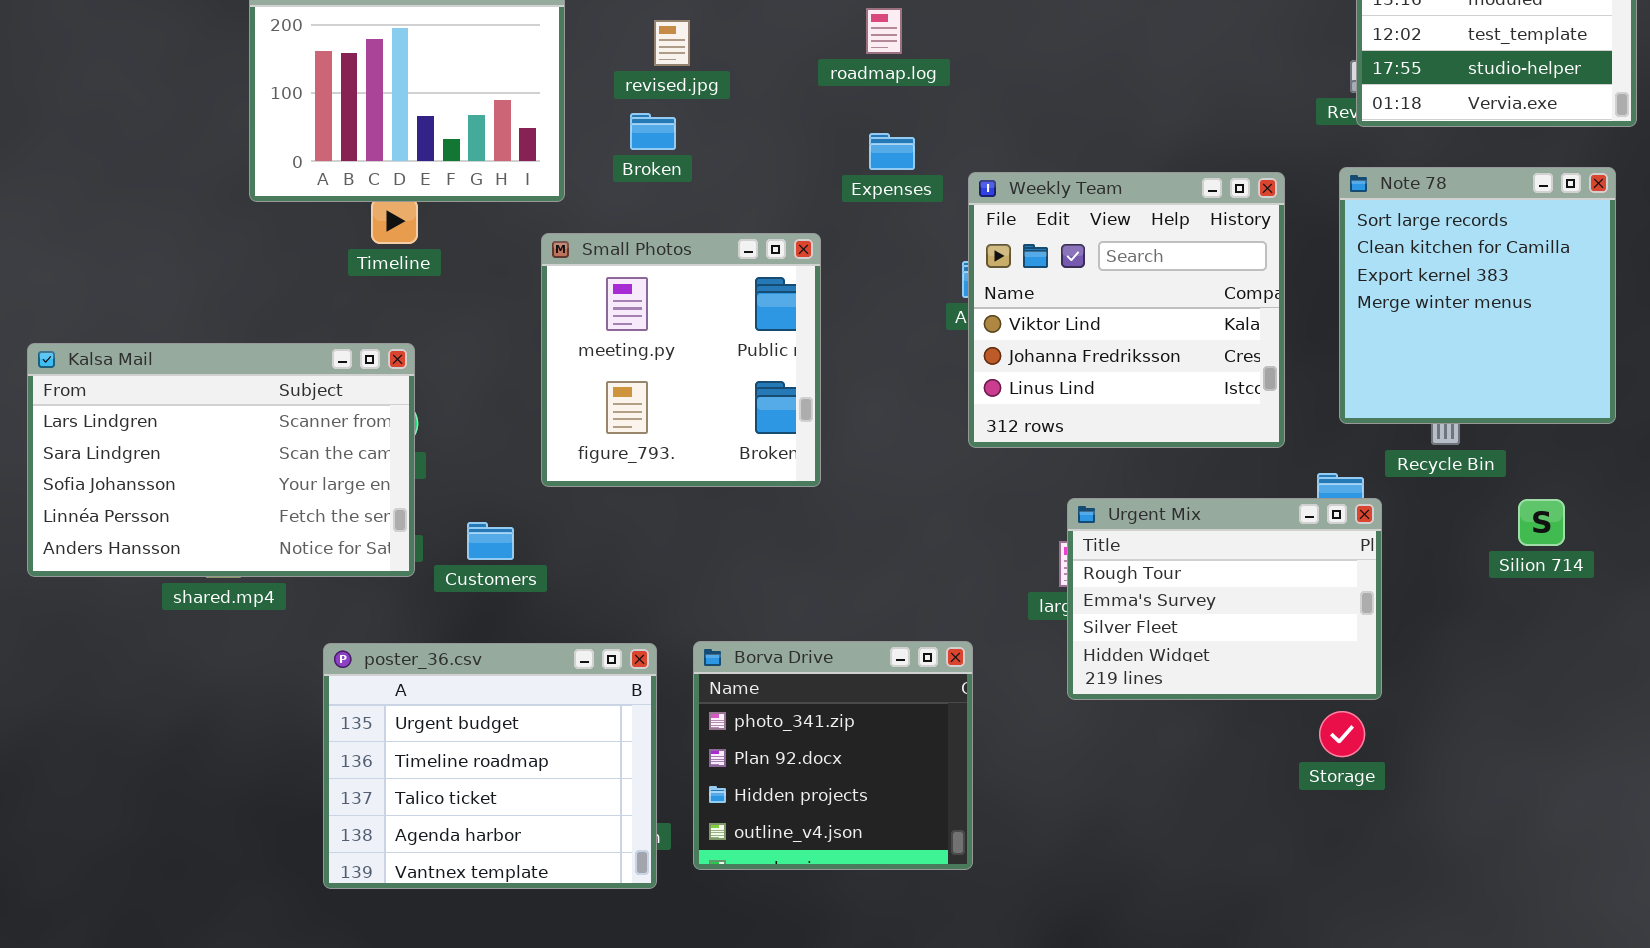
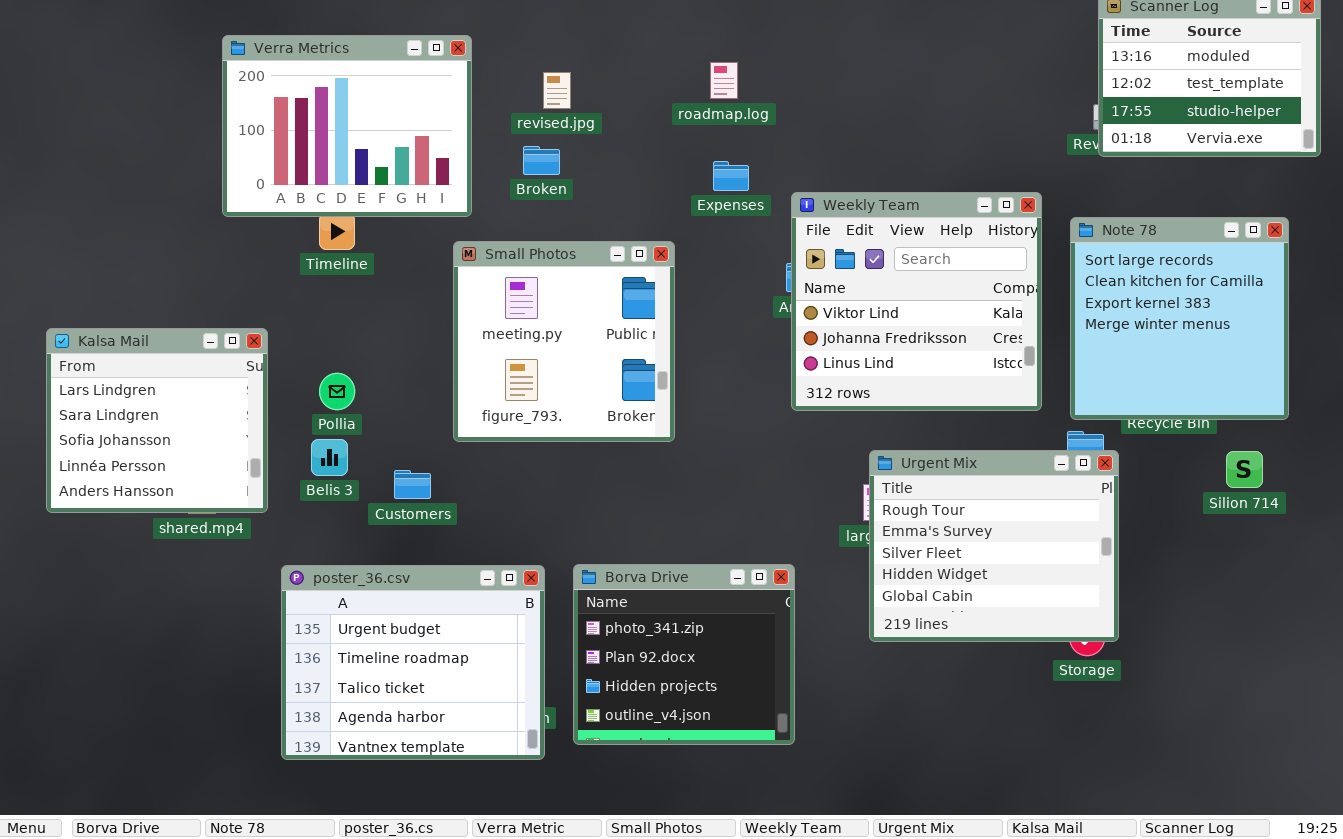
Note 78: [1339,167,1616,424] -> [1070,217,1289,420], moved
Kalsa Mail: [27,343,415,577] -> [46,328,268,513], resized
Urgent Mix: [1067,498,1382,700] -> [869,450,1119,642], resized

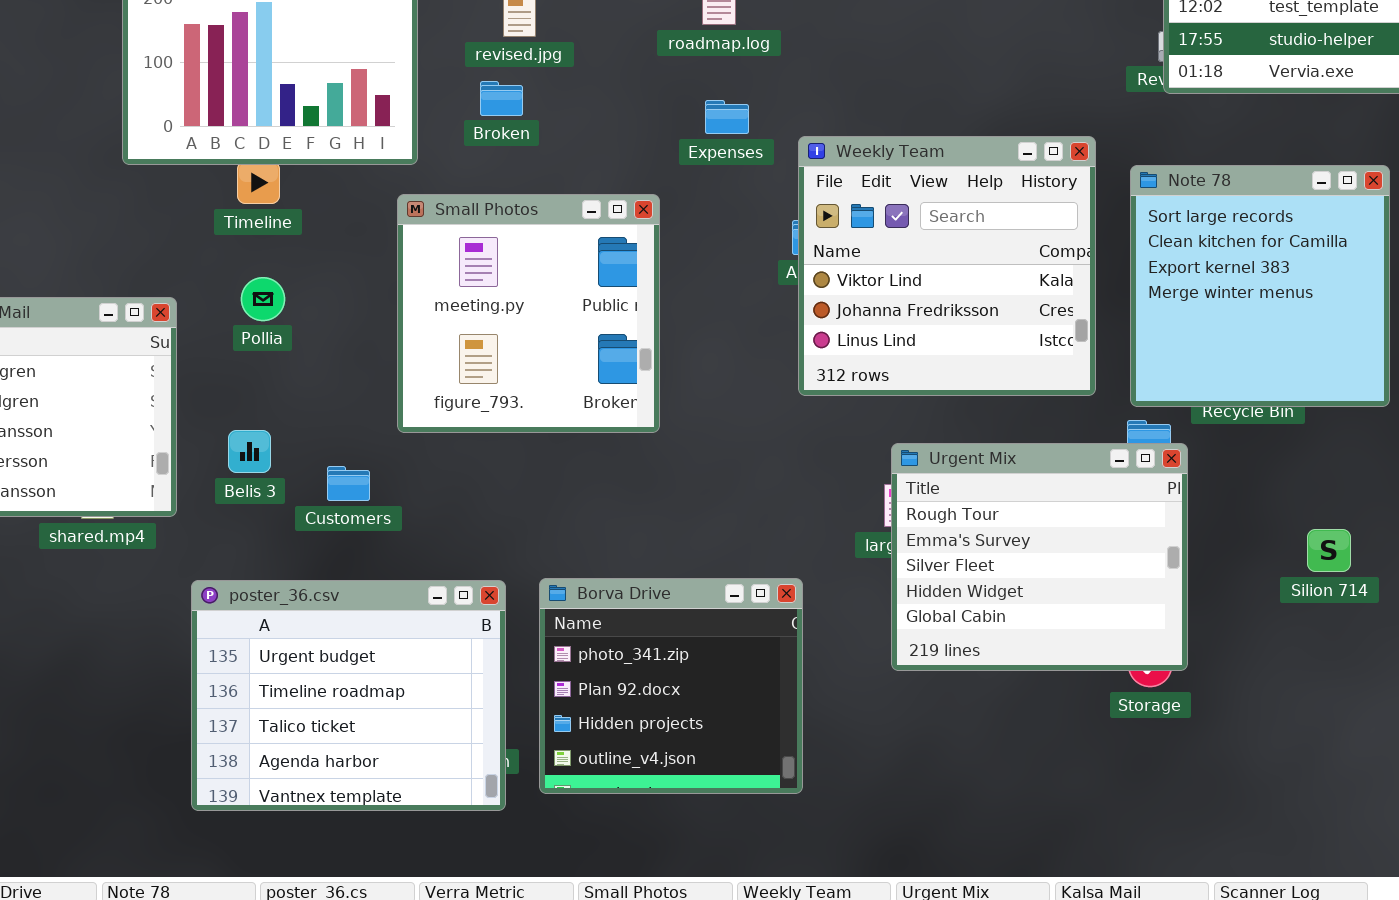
Pollia: [319,373,355,410] -> [241,277,285,321], moved
Silion 714: [1226,451,1263,488] -> [1307,529,1351,572], moved

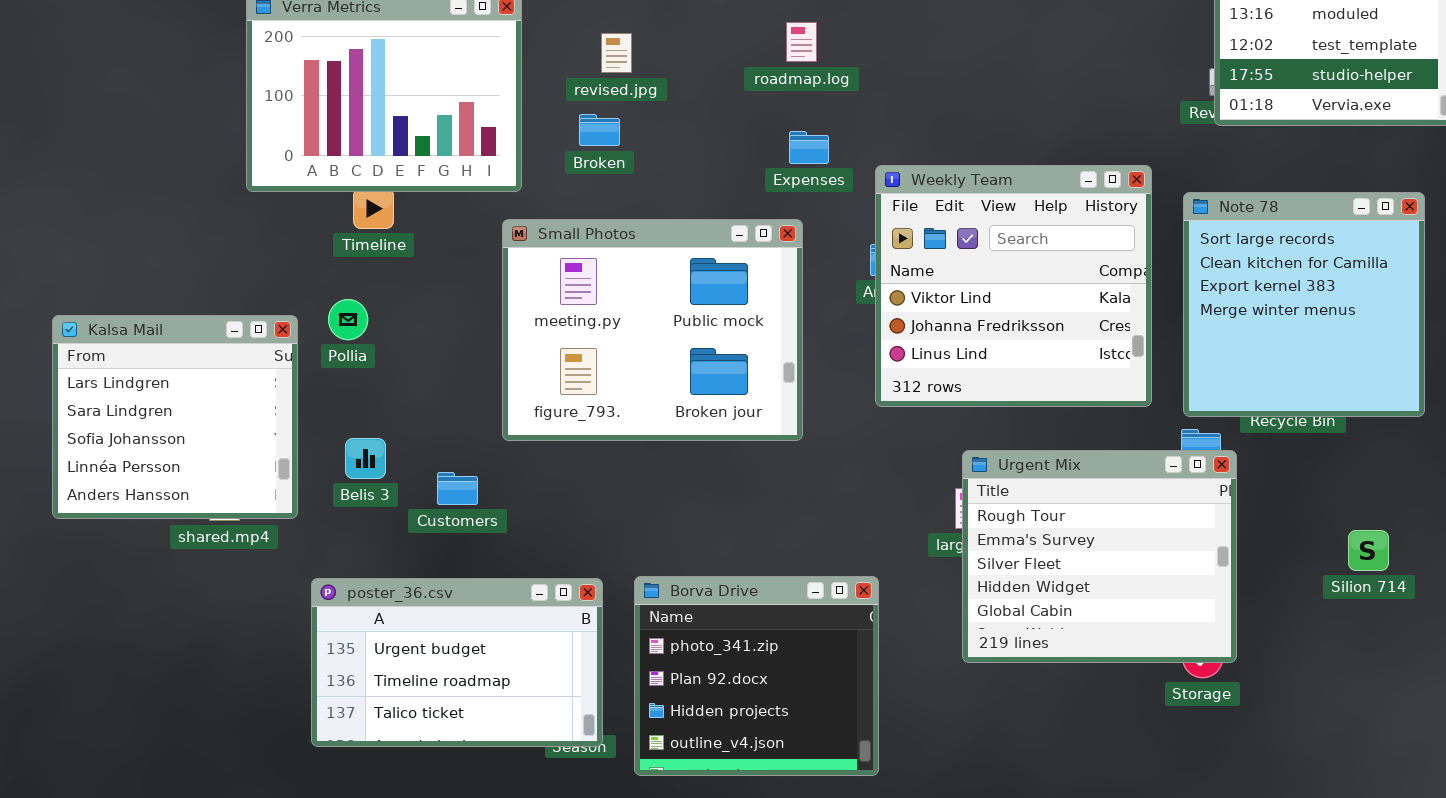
Small Photos: [397,194,660,433] -> [502,219,803,441], resized
Pollia: [241,277,285,321] -> [328,299,368,340], moved
poster_36.csv: [191,580,506,811] -> [311,578,603,747], resized

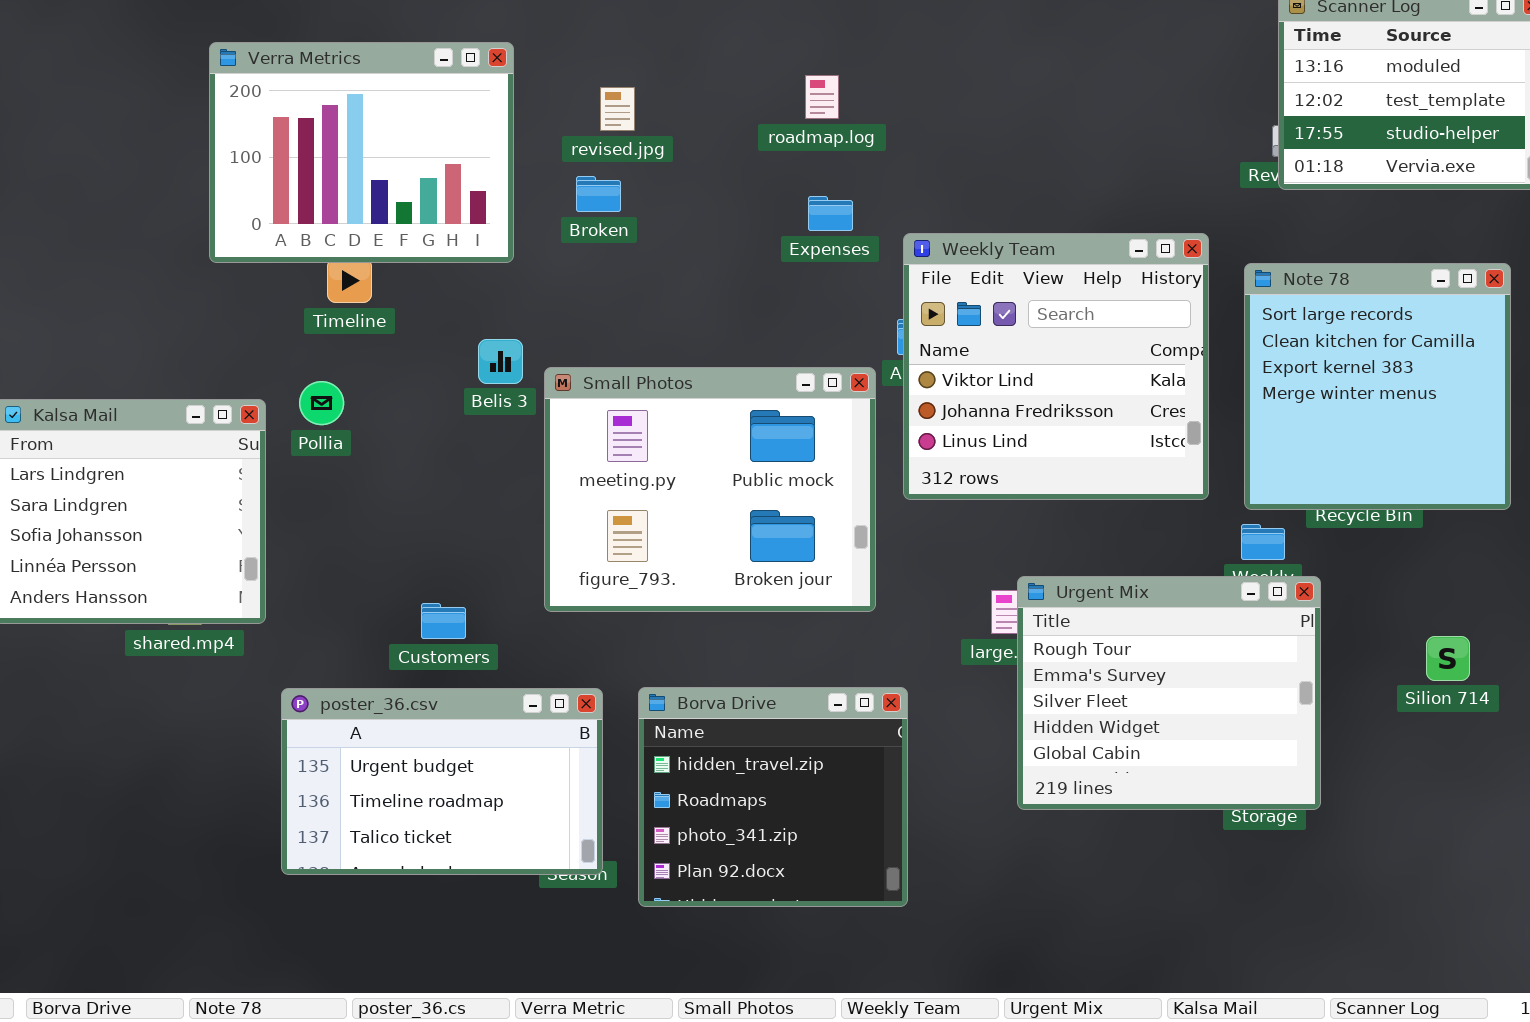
Small Photos: [502,219,803,441] -> [544,367,876,612], moved
Belis 3: [345,438,386,479] -> [478,339,523,384], moved
Urgent Mix: [962,450,1237,663] -> [1017,576,1321,810], moved
Customers: [437,472,478,505] -> [421,603,466,639], moved
Borva Drive: [634,576,879,776] -> [638,687,908,907], scrolled up 2 rows

